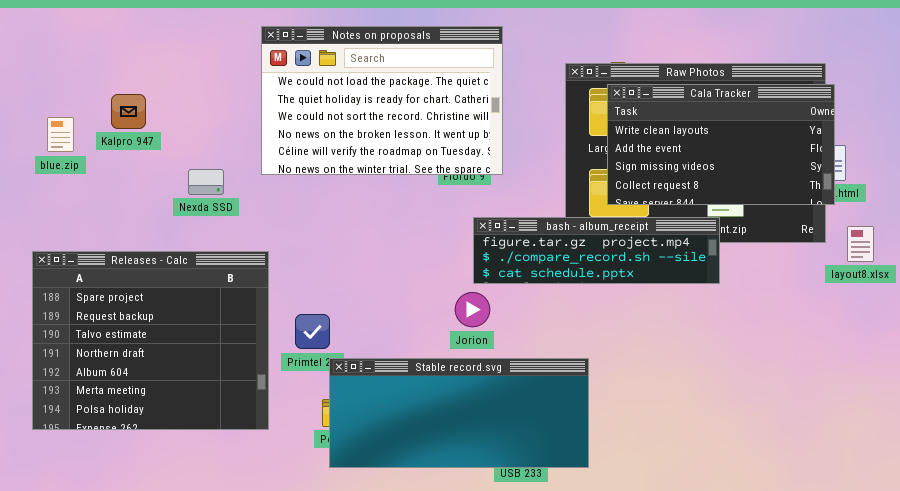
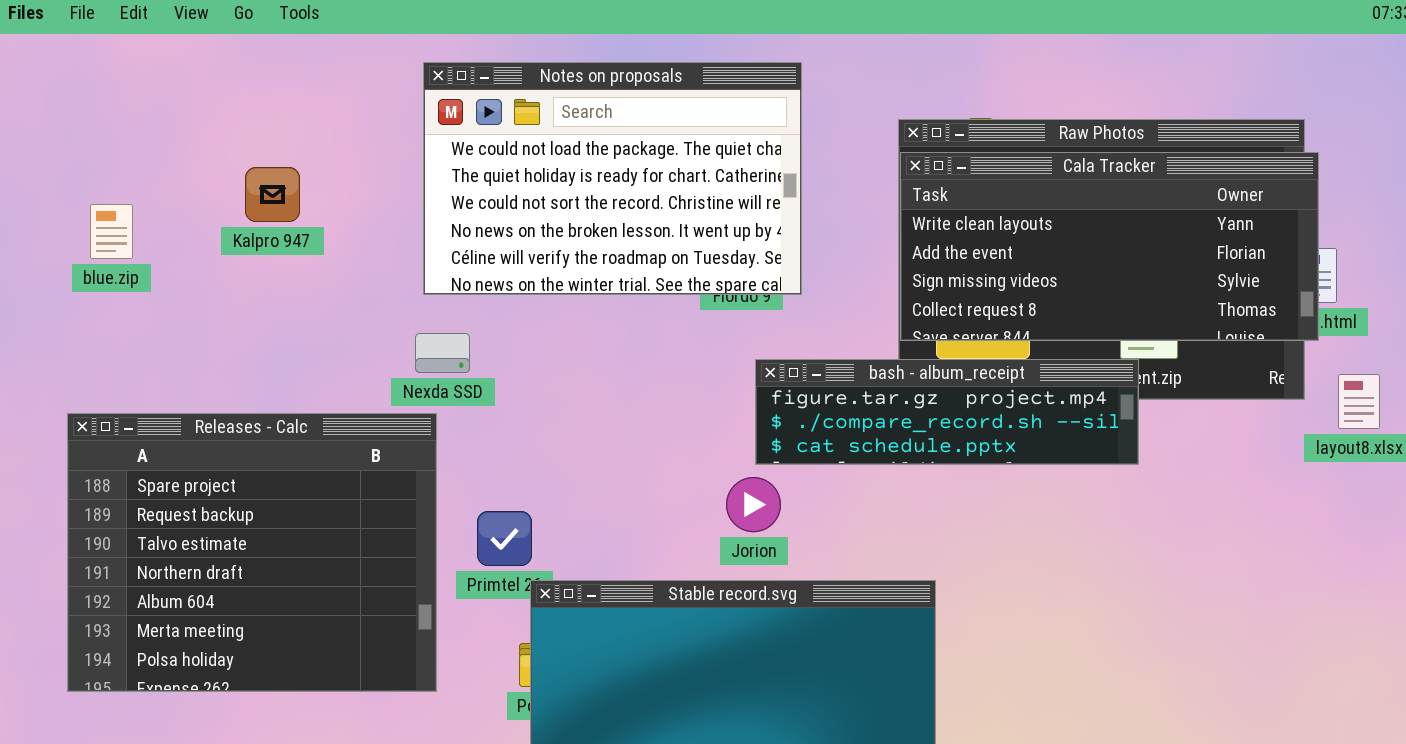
Cala Tracker: [607,84,835,205] -> [900,152,1319,341], resized
Kalpro 947: [111,94,146,129] -> [245,167,300,222], moved
Nexda SSD: [188,169,224,195] -> [415,333,470,373], moved

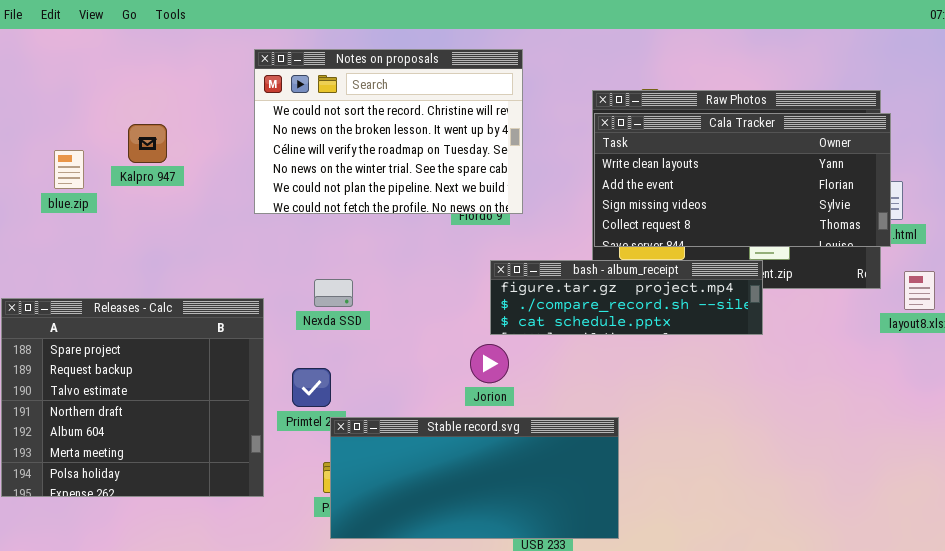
Notes on proposals: [423,62,802,295] -> [254,49,523,214], scrolled down 2 rows
blue.zip: [90,204,133,259] -> [54,150,84,189], moved
Nexda SSD: [415,333,470,373] -> [314,279,353,307], moved

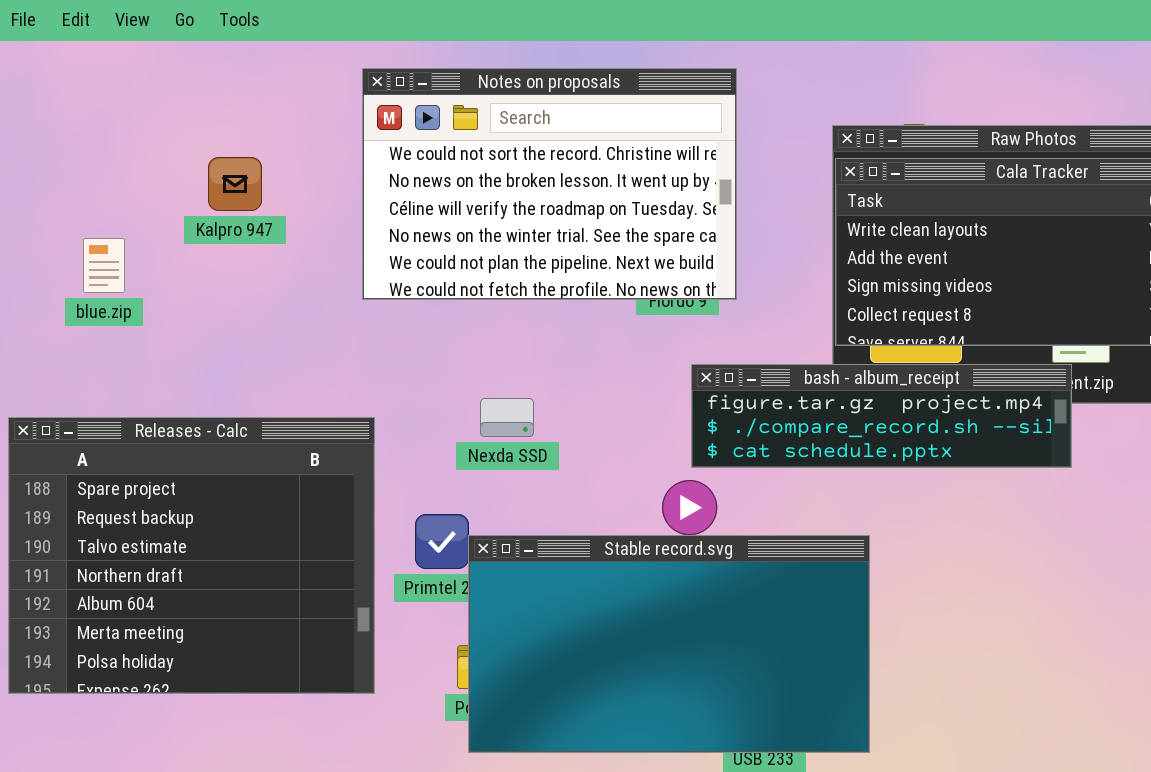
Kalpro 947: [128,124,167,163] -> [208,157,262,211], moved
blue.zip: [54,150,84,189] -> [83,238,125,293], moved
Nexda SSD: [314,279,353,307] -> [480,398,534,437], moved
Stable record.svg: [330,417,619,539] -> [468,535,870,753], resized

